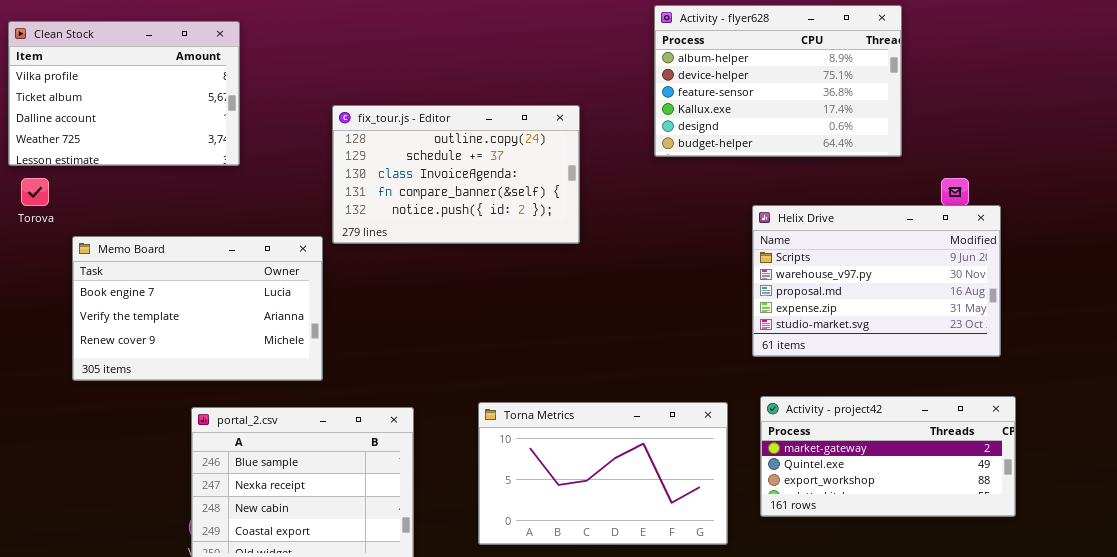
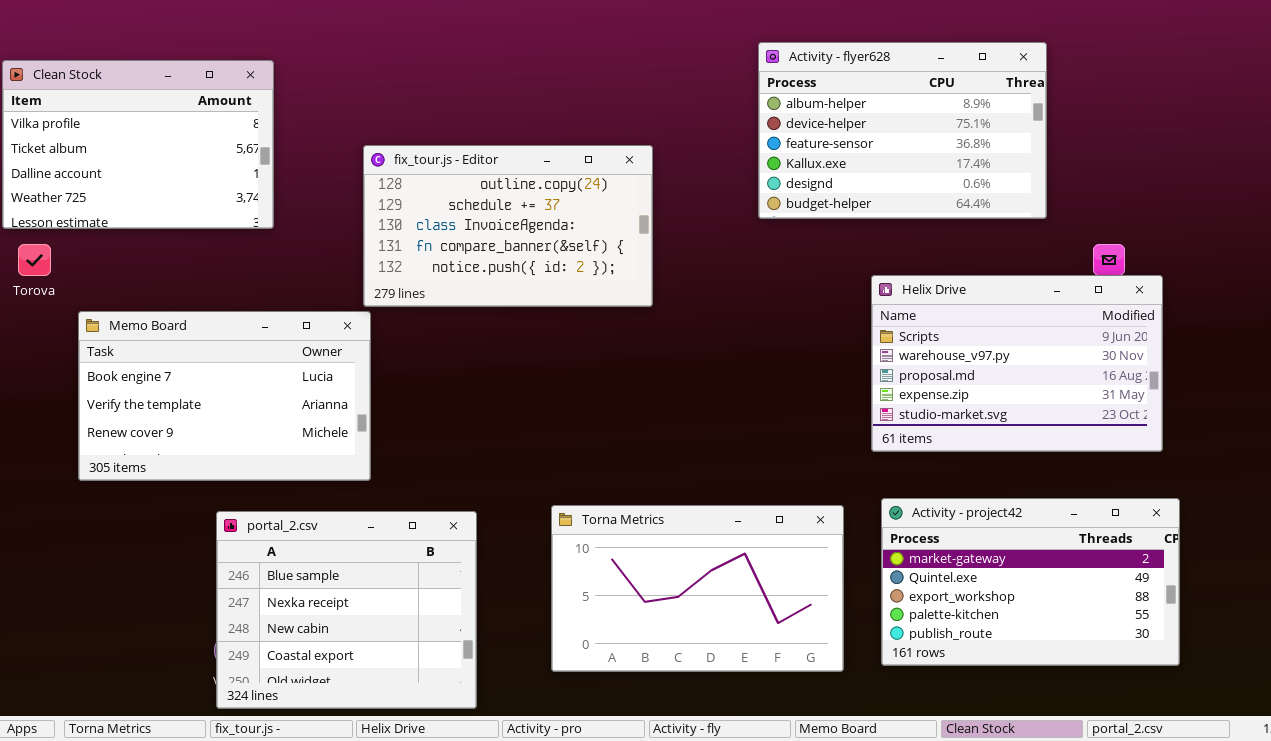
fix_tour.js - Editor: [332,105,580,244] -> [363,145,653,307], moved
Activity - project42: [760,396,1016,517] -> [881,498,1180,666], resized

